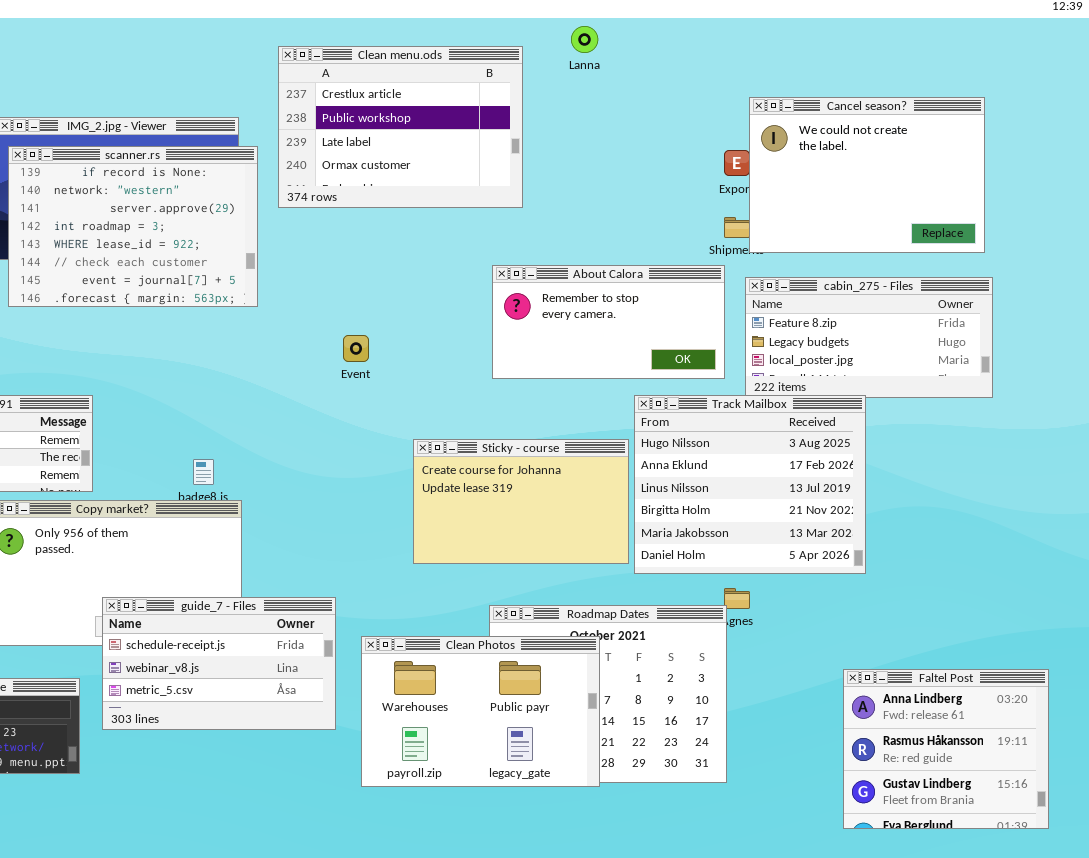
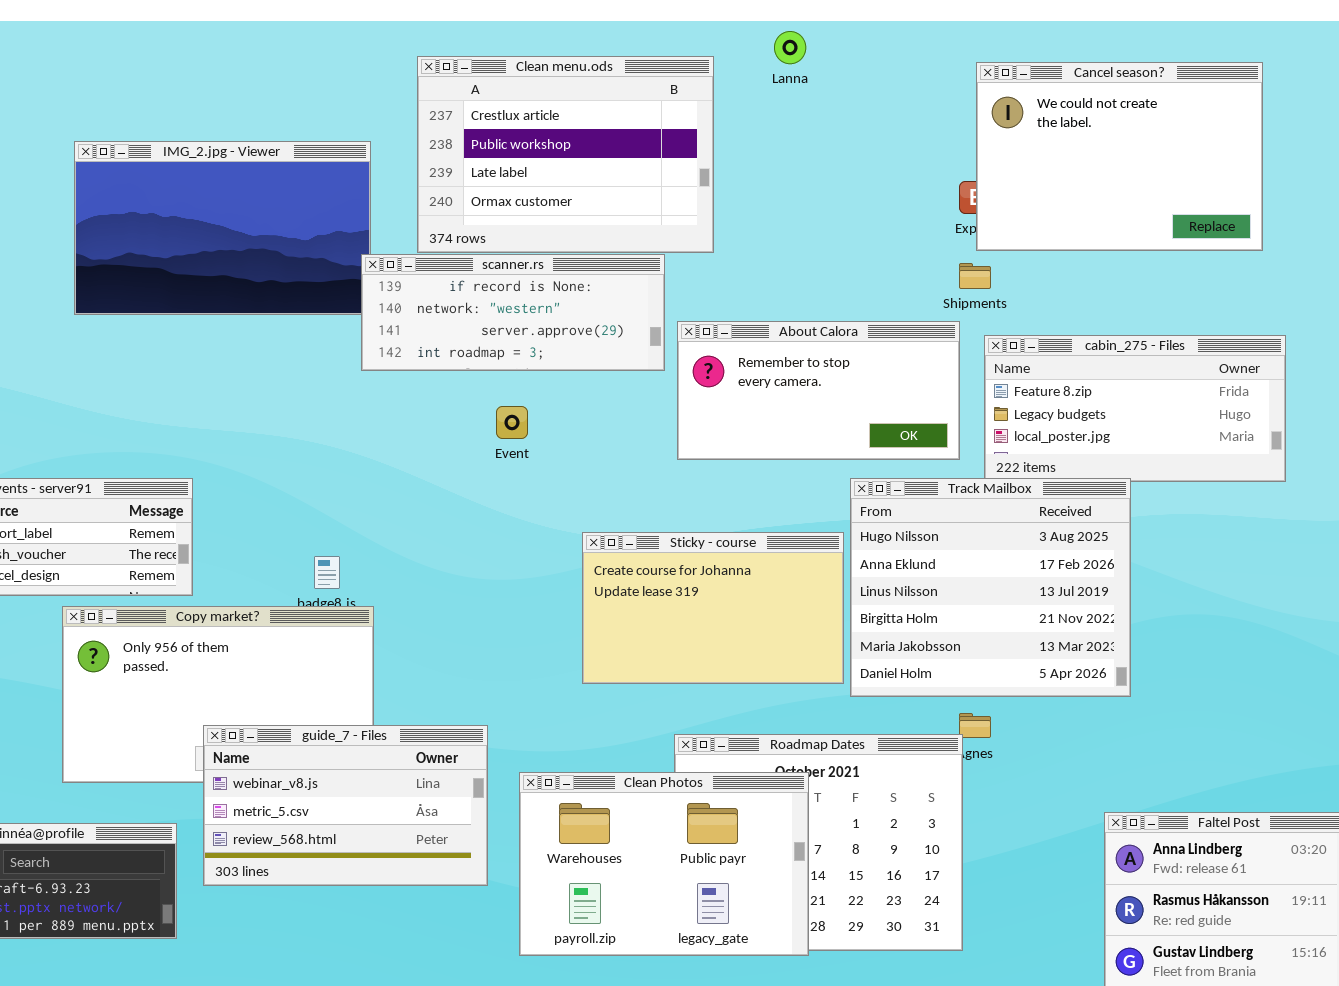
Cancel season?: [749,97,985,253] -> [976,62,1263,251], moved
scanner.rs: [8,146,258,307] -> [361,254,665,371], moved, resized
guide_7 - Files: [102,597,336,730] -> [203,725,488,886], scrolled down 1 row

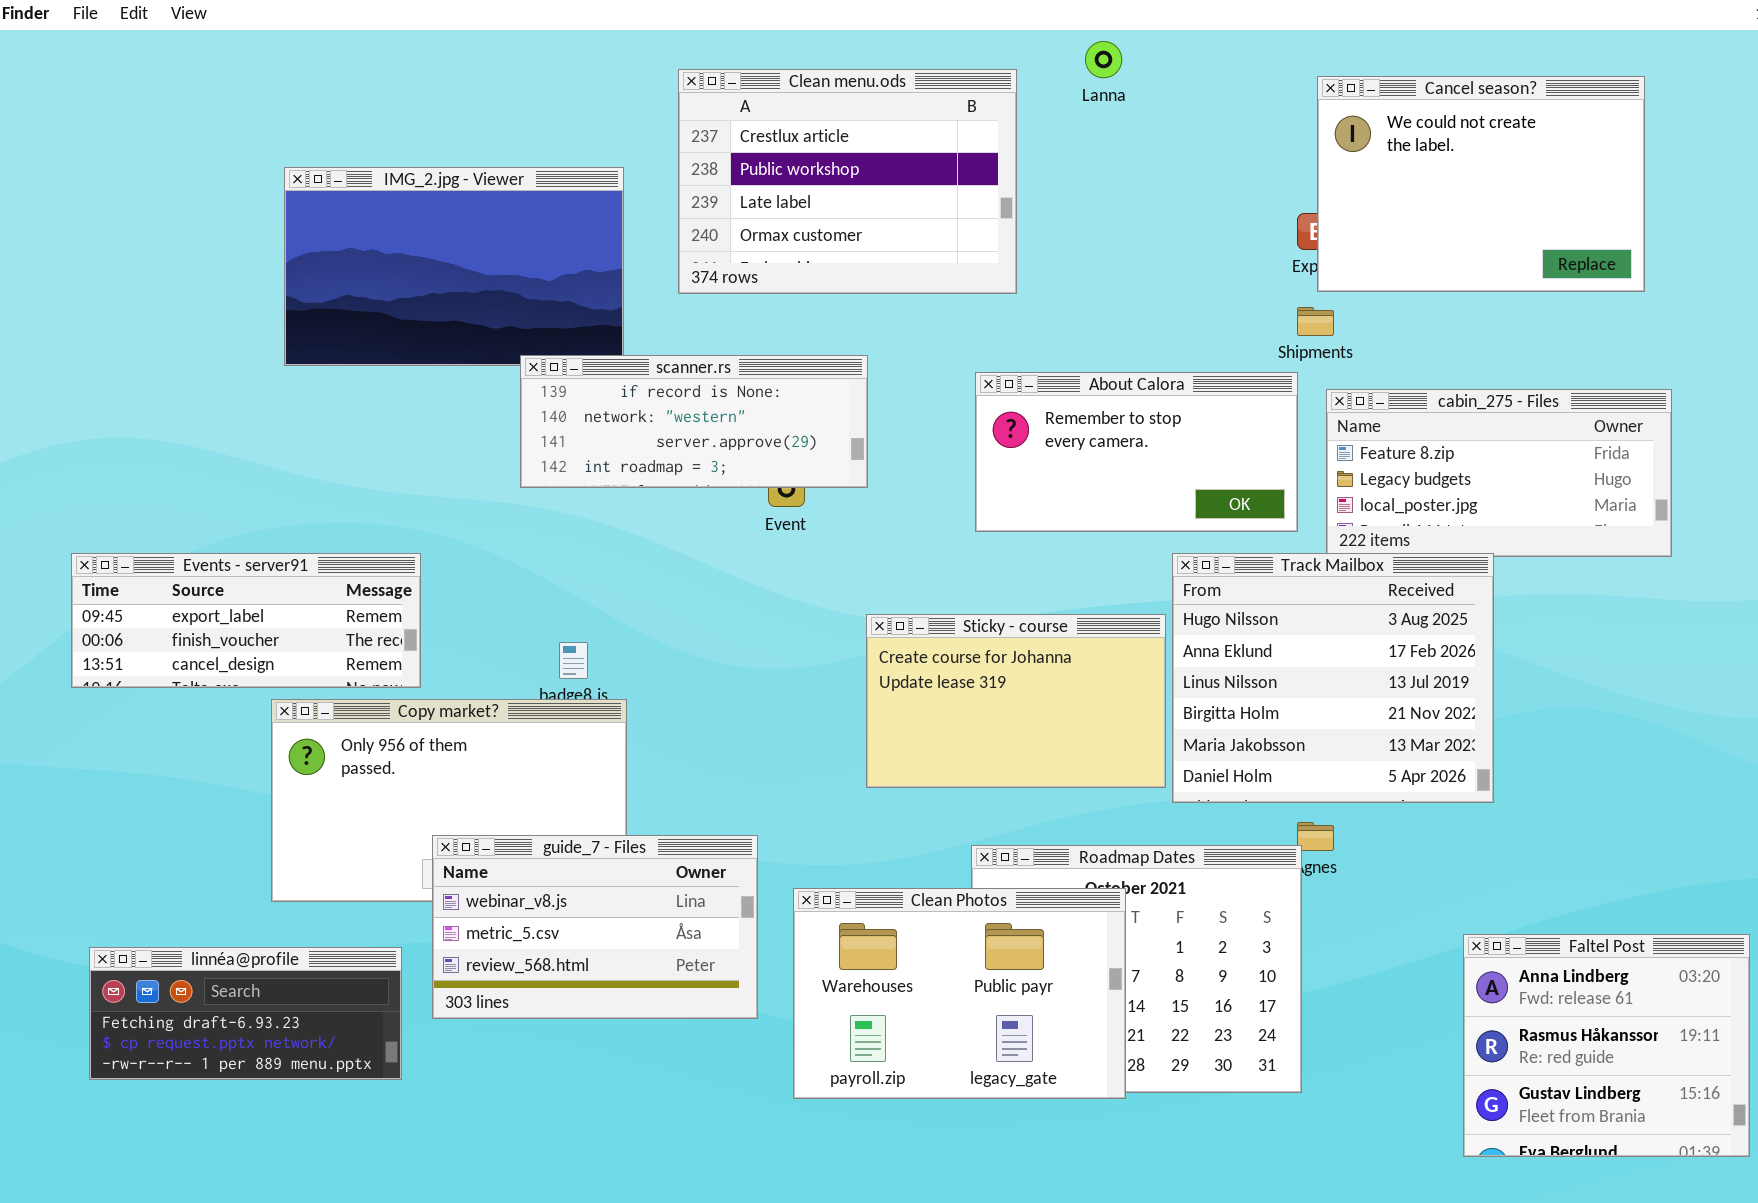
scanner.rs: [361,254,665,371] -> [520,355,868,488], moved

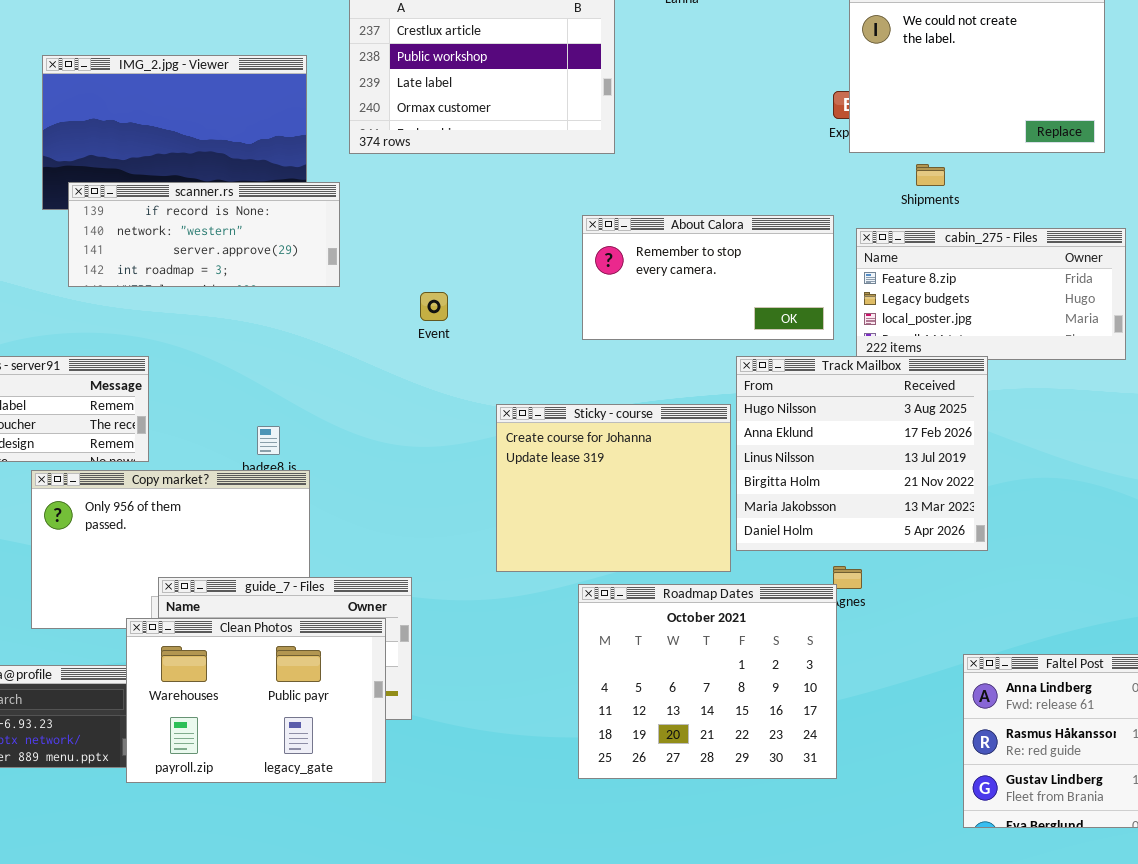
Shipments: [1297,307,1334,336] -> [916,164,945,186], moved
scanner.rs: [520,355,868,488] -> [68,182,340,287], moved
Sticky - course: [866,614,1166,788] -> [496,404,731,572], resized
Clean Photos: [793,888,1126,1099] -> [126,618,386,783], moved

